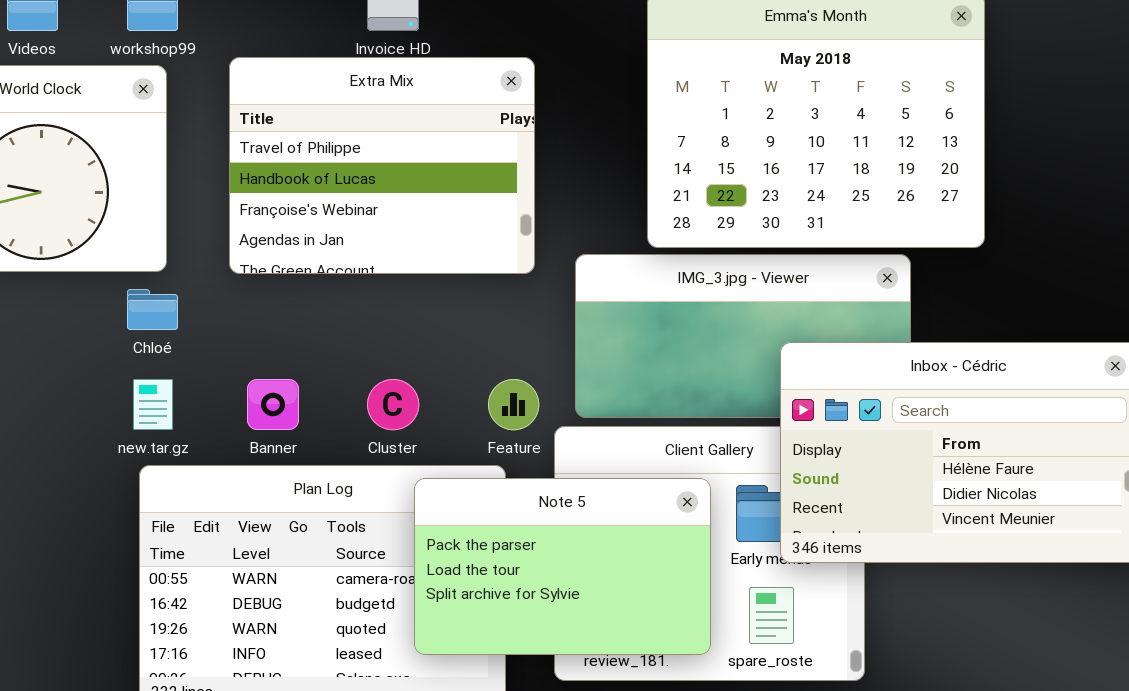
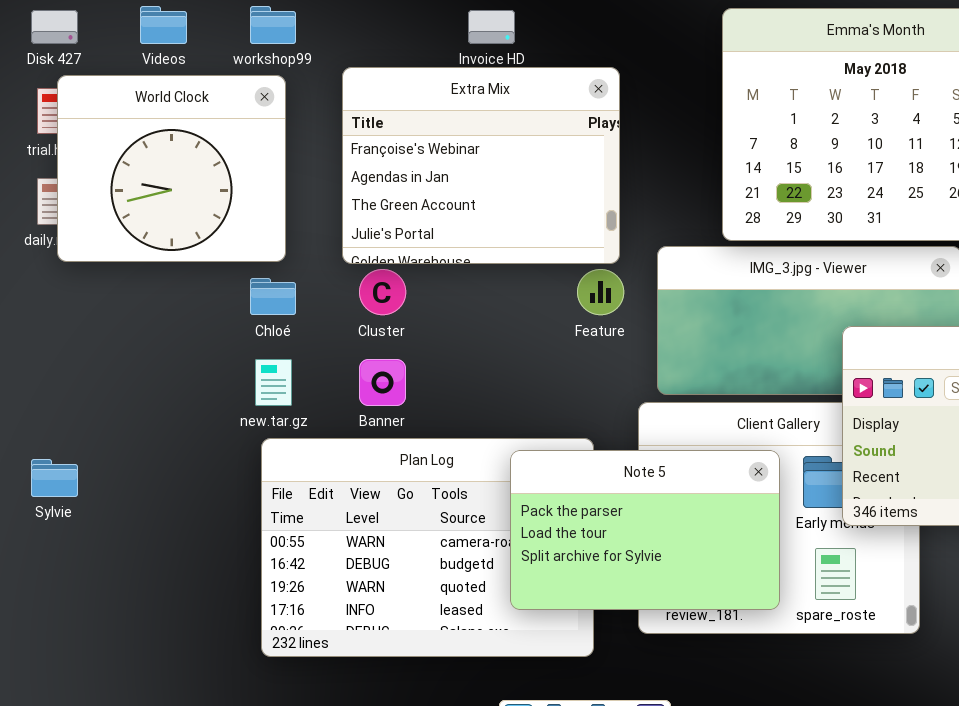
Extra Mix: [229,57,535,274] -> [342,67,620,264], scrolled down 2 rows
Cluster: [367,379,419,430] -> [359,269,406,315], moved
Feature: [488,379,539,430] -> [577,269,624,315], moved

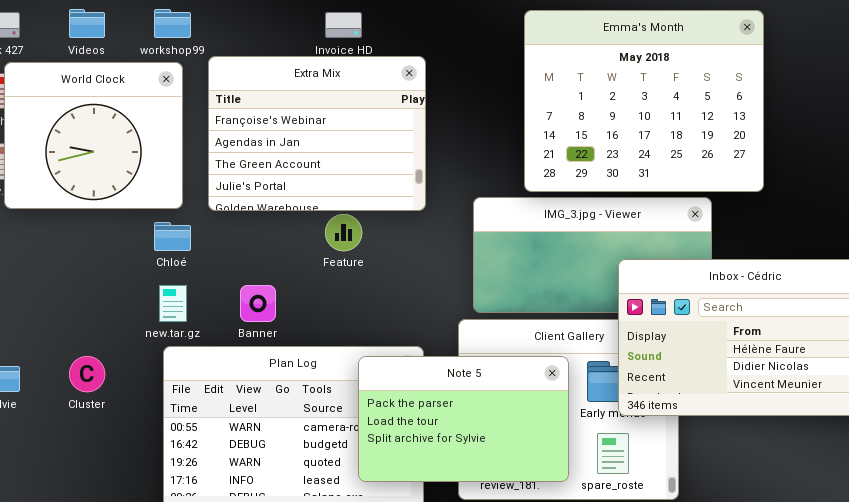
Extra Mix: [342,67,620,264] -> [208,56,426,211], moved
Cluster: [359,269,406,315] -> [69,356,105,392], moved
Feature: [577,269,624,315] -> [325,214,362,251], moved

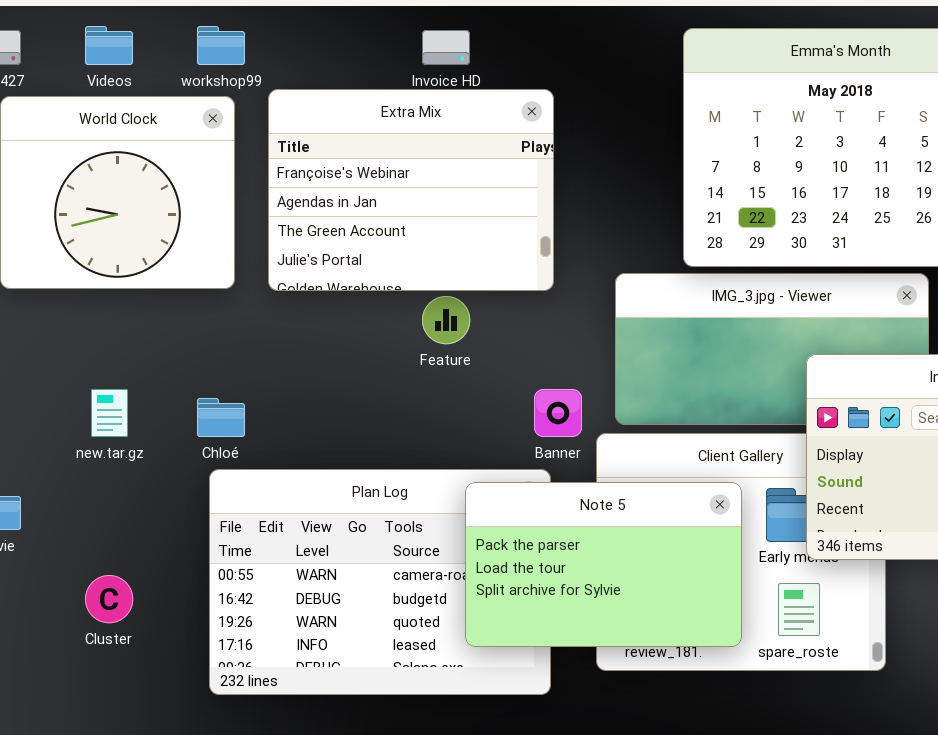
Chloé: [154,222,191,251] -> [197,398,245,437], moved
new.tar.gz: [159,285,187,322] -> [91,389,128,437], moved
Banner: [240,285,276,322] -> [534,389,582,437], moved
Cluster: [69,356,105,392] -> [85,575,133,623], moved

